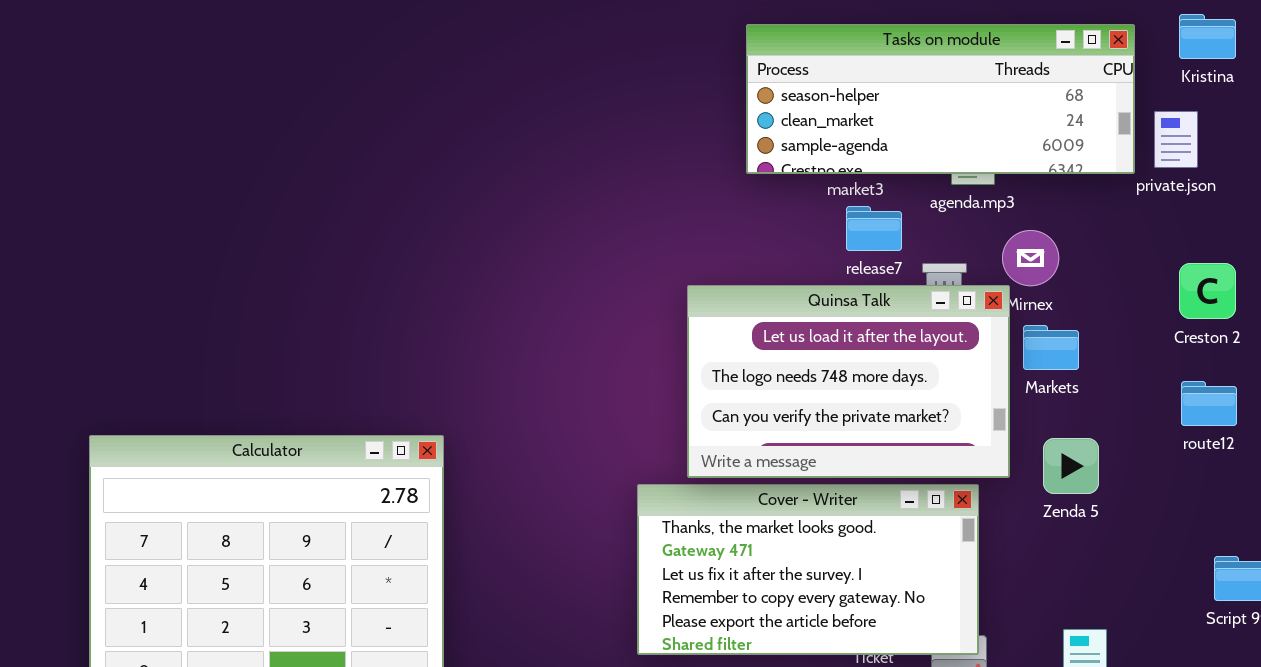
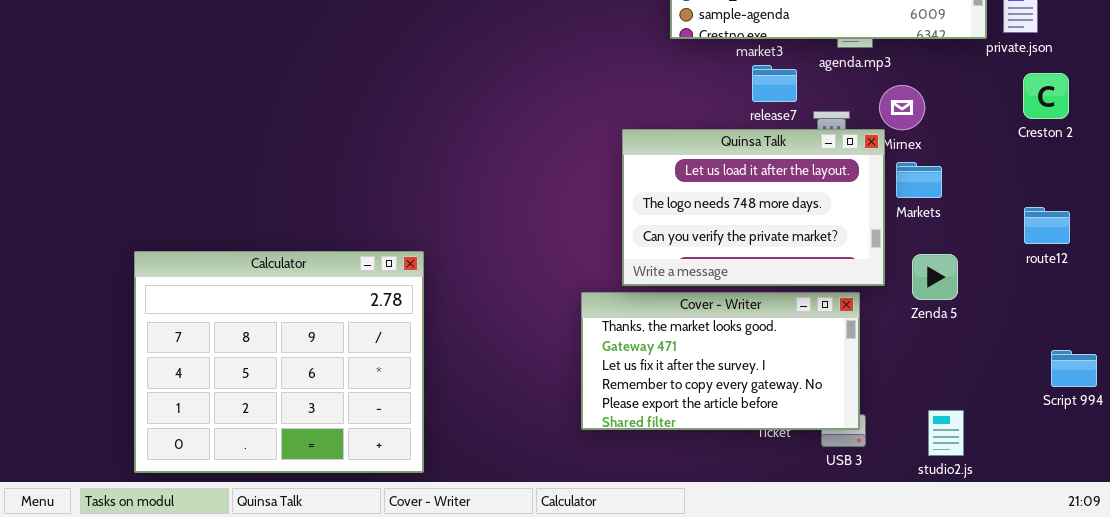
Creston 2: [1179,263,1236,319] -> [1023,73,1069,119], moved

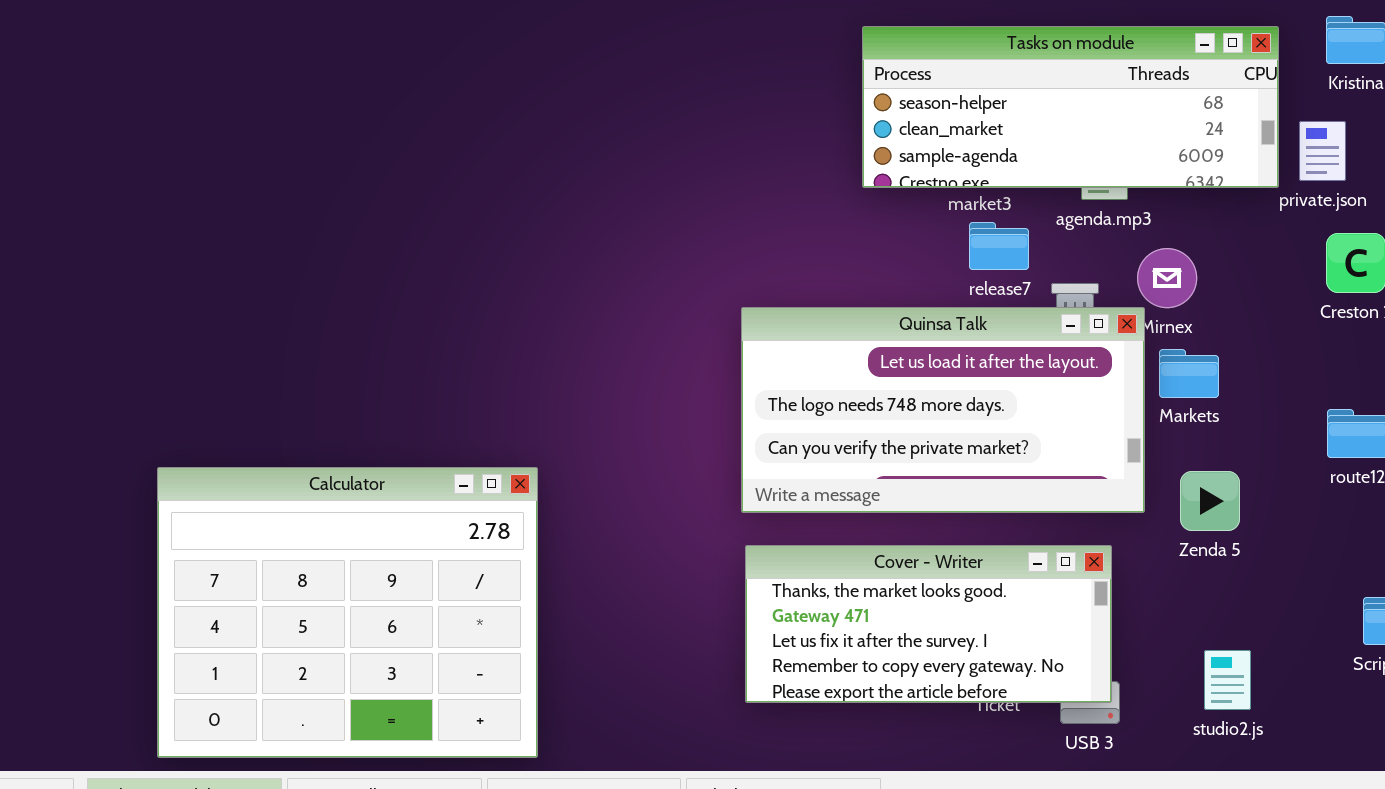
Quinsa Talk: [622,129,885,286] -> [741,307,1145,513], resized
Cover - Writer: [581,292,860,430] -> [745,545,1112,703], resized
studio2.js: [928,410,964,456] -> [1204,650,1251,710], moved

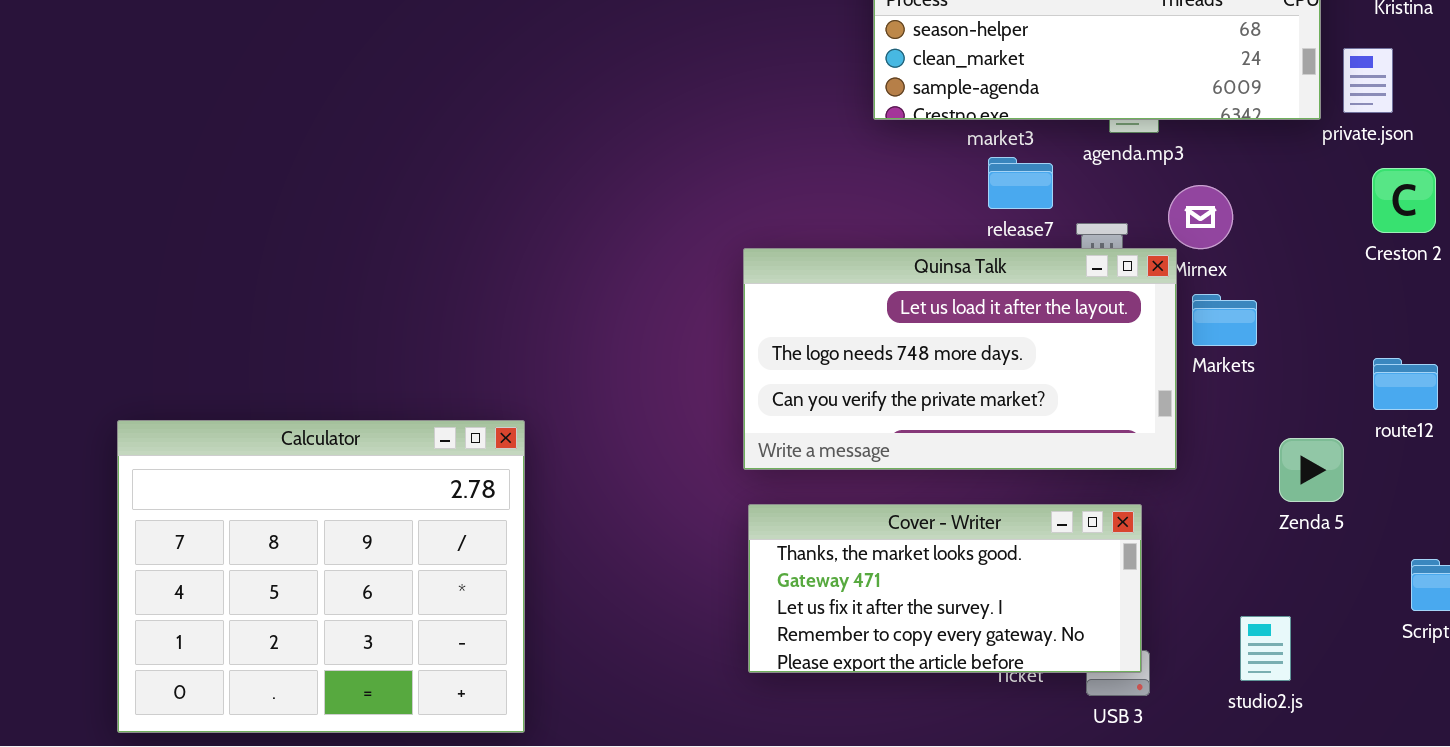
Zenda 5: [1180,471,1240,531] -> [1279,438,1344,502], moved

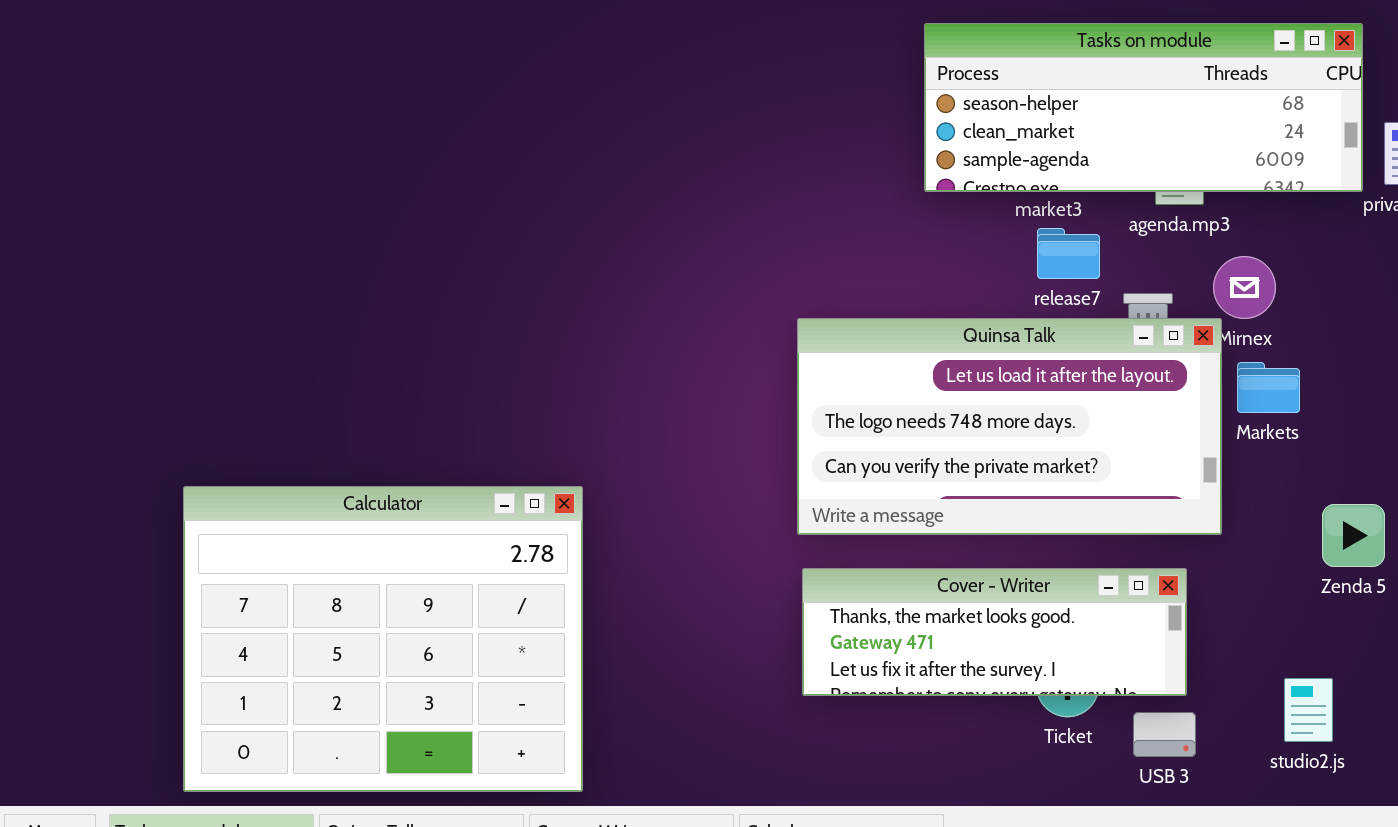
Cover - Writer: [748,504,1142,673] -> [802,568,1187,696], resized

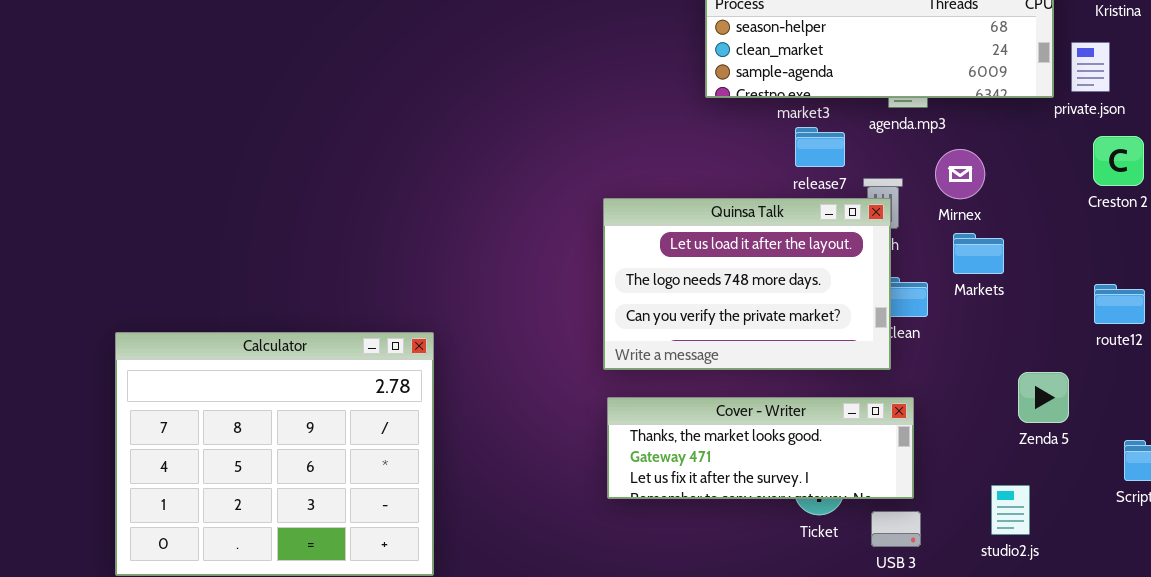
Quinsa Talk: [797,318,1222,535] -> [603,198,891,370], resized
Zenda 5: [1322,504,1385,567] -> [1018,372,1069,423], moved

